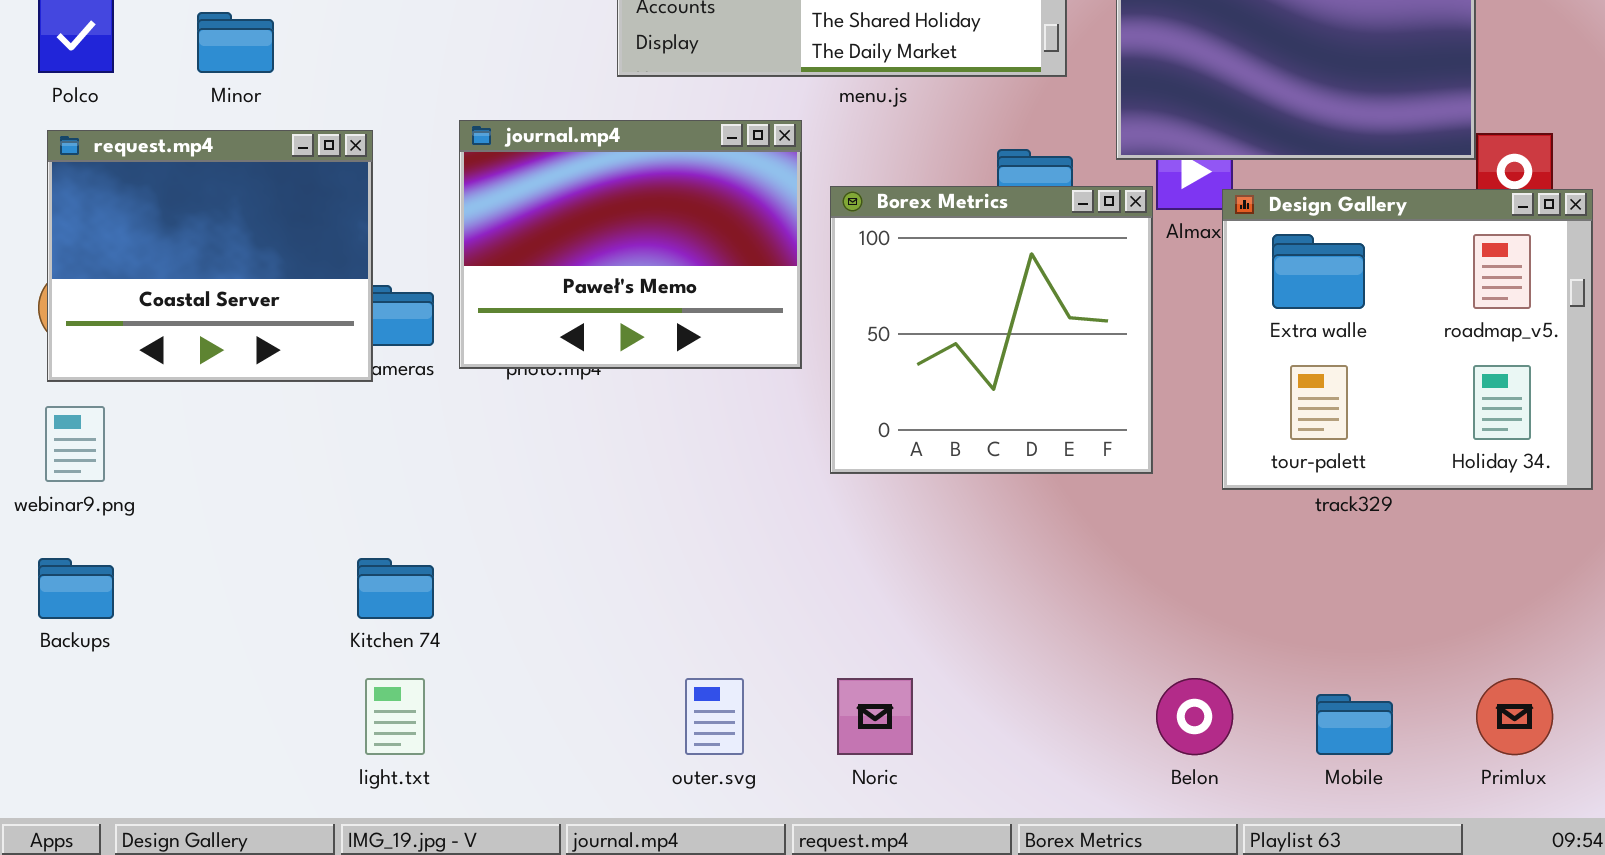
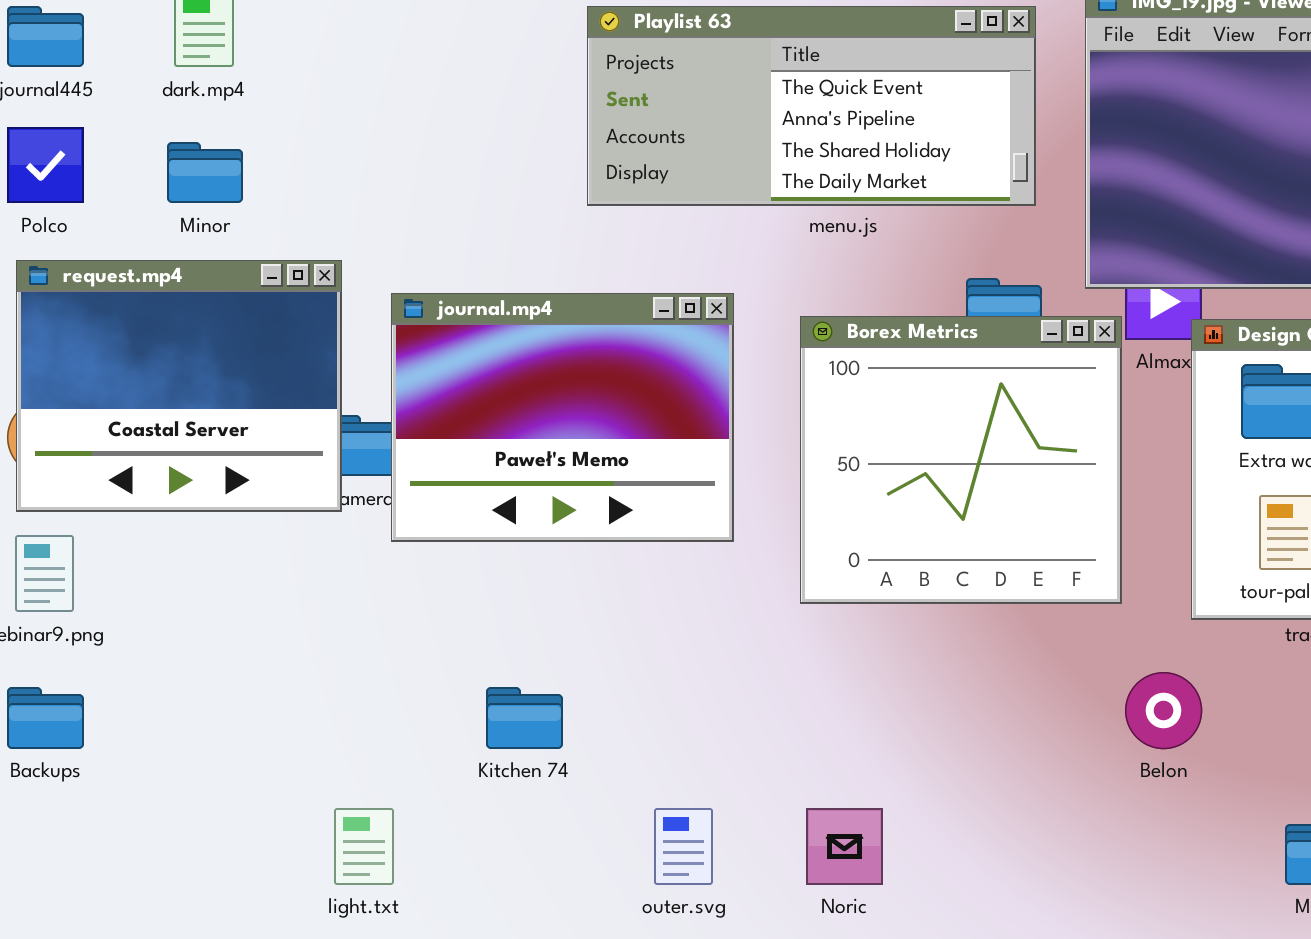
journal.mp4: [459,120,802,369] -> [391,293,734,542], moved
Kitchen 74: [357,558,434,619] -> [486,687,563,749], moved
Belon: [1156,678,1233,755] -> [1125,672,1202,749], moved

